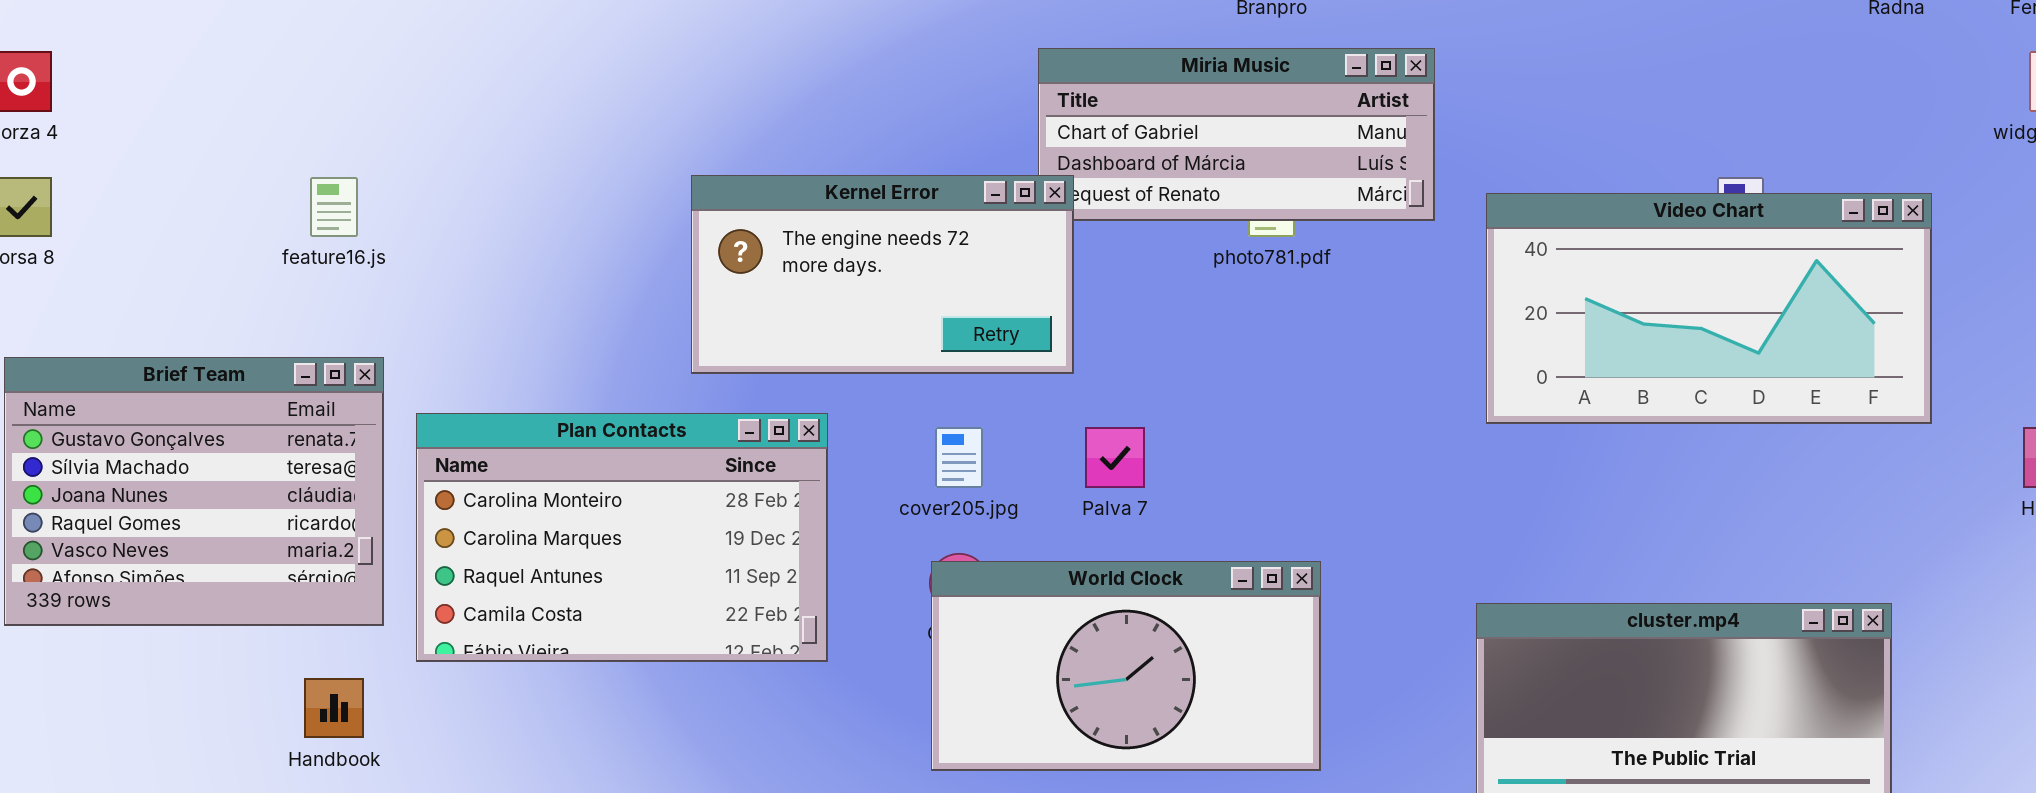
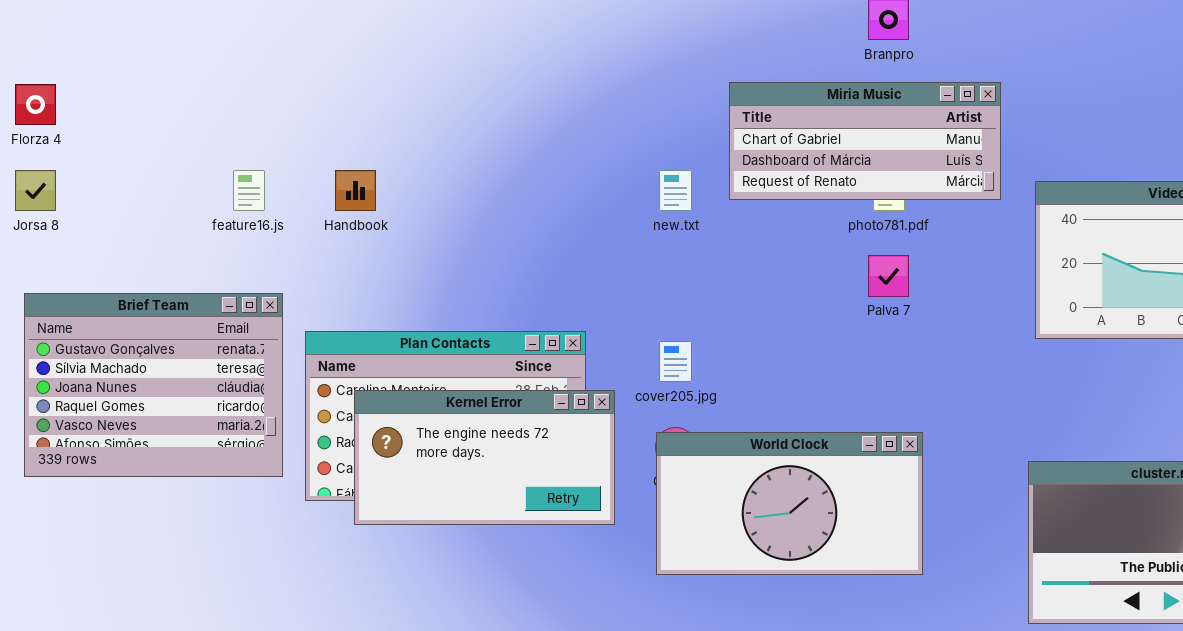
Kernel Error: [691,175,1074,374] -> [354,390,615,525], moved
Palva 7: [1085,427,1145,488] -> [868,255,909,297], moved
Handbook: [304,678,364,738] -> [335,170,376,211], moved

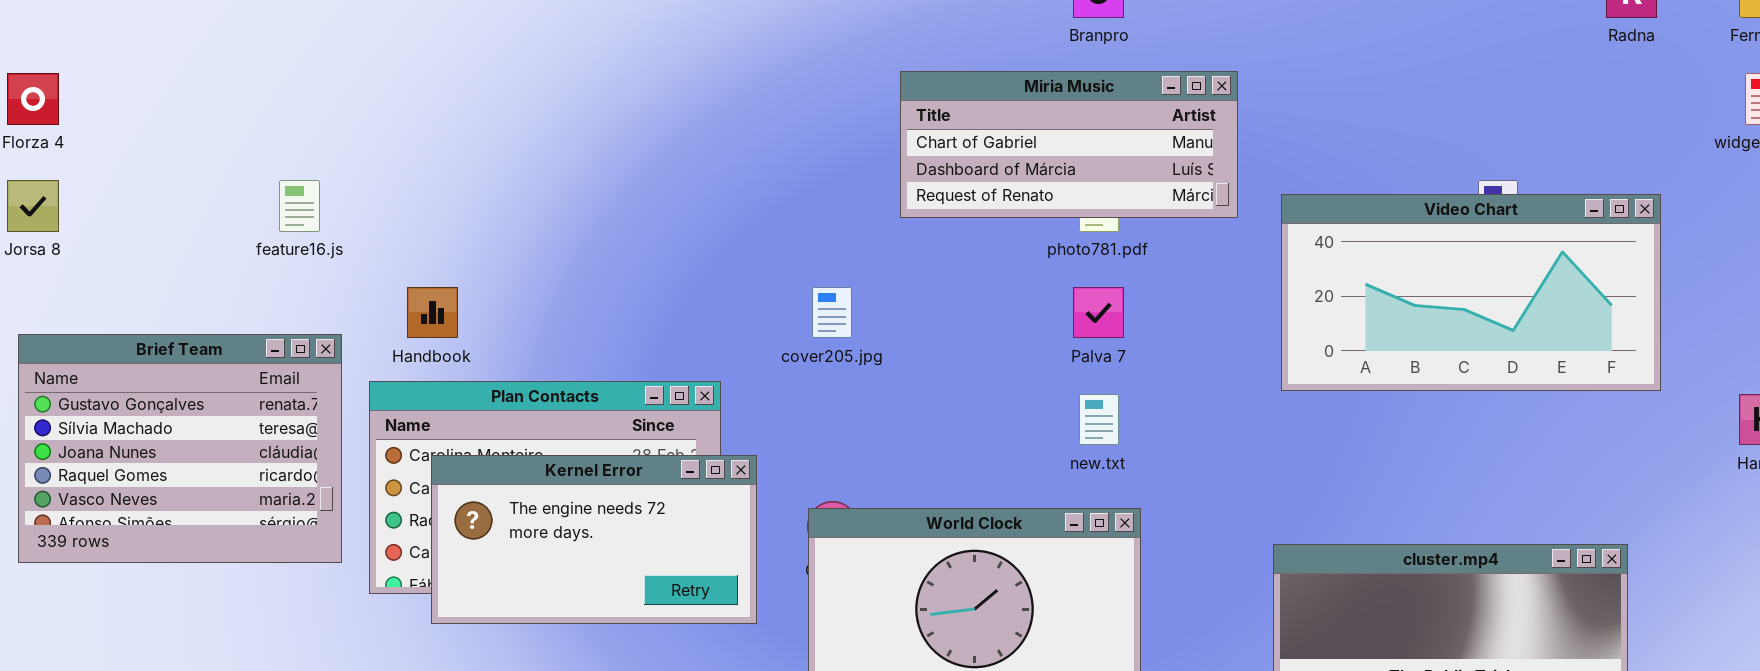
Handbook: [335,170,376,211] -> [407,287,458,338], moved
new.txt: [659,170,692,211] -> [1079,394,1119,445], moved
cover205.jpg: [659,341,692,382] -> [812,287,852,338], moved

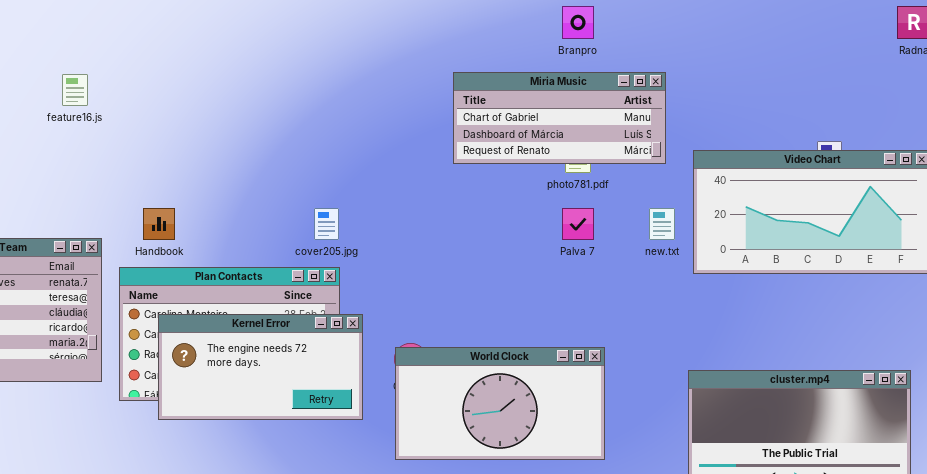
feature16.js: [279,180,320,232] -> [62,74,88,106], moved
cover205.jpg: [812,287,852,338] -> [314,208,339,240], moved
new.txt: [1079,394,1119,445] -> [649,208,675,240], moved

